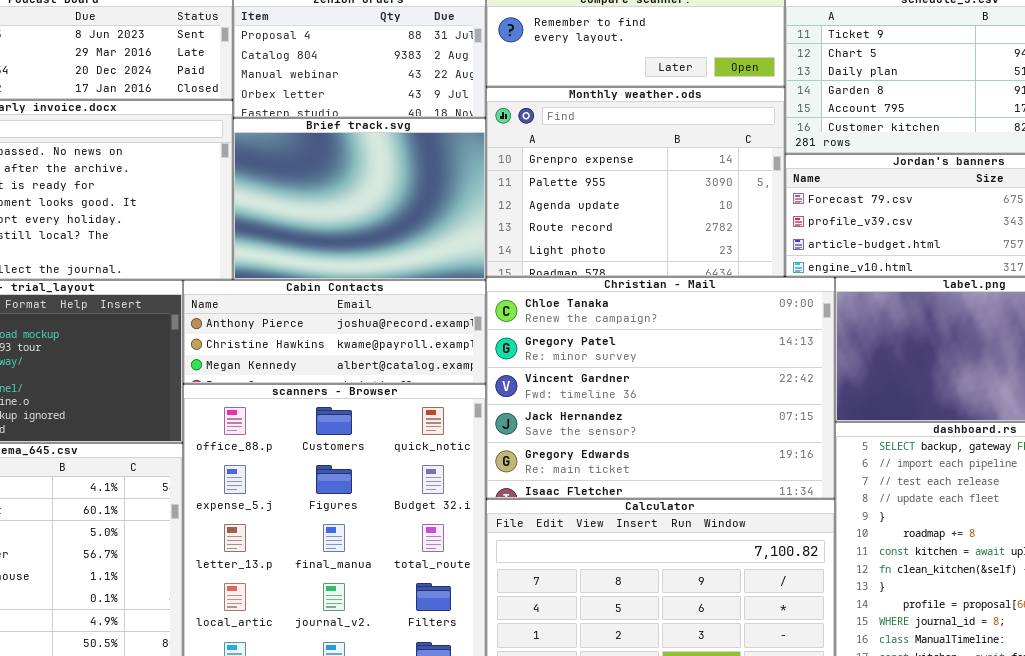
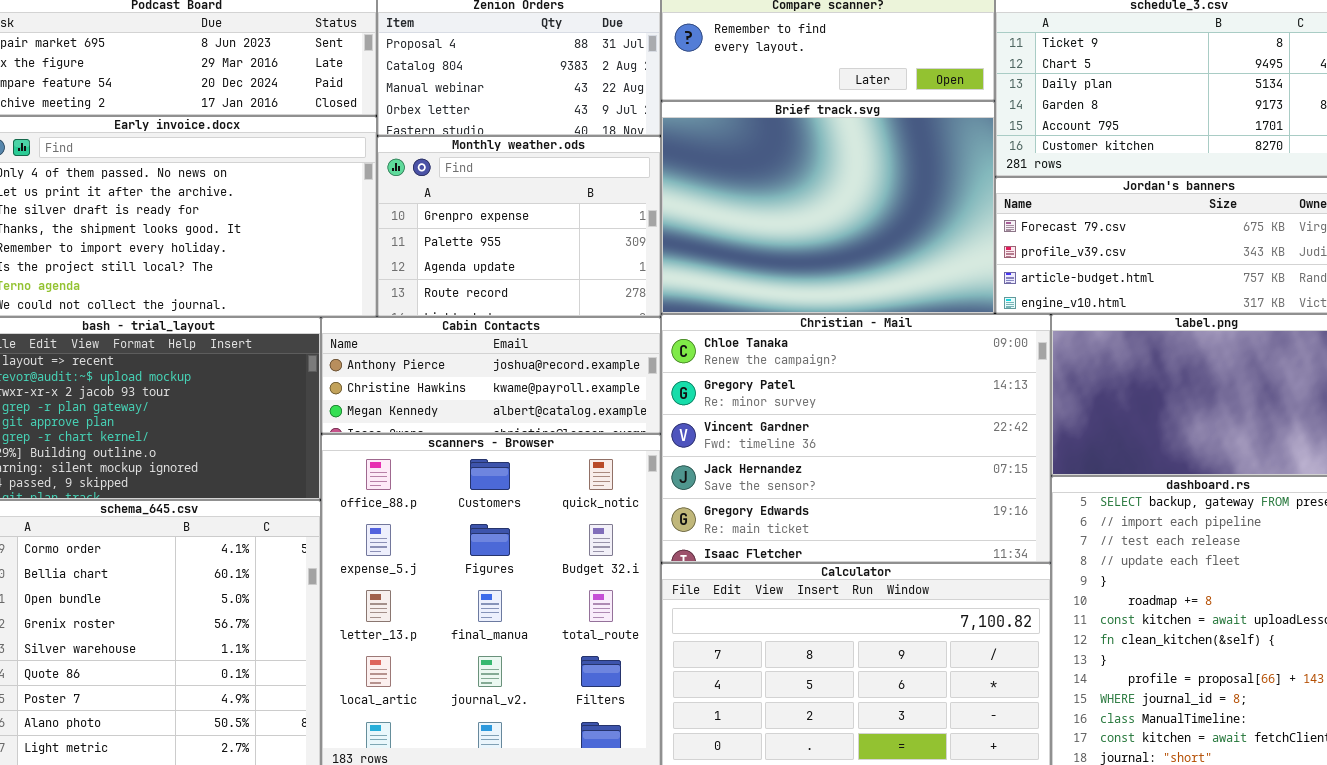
Monthly weather.ods: [486,87,785,277] -> [377,136,661,317], moved, resized
Brief track.svg: [233,118,486,280] -> [661,101,995,314], moved, resized

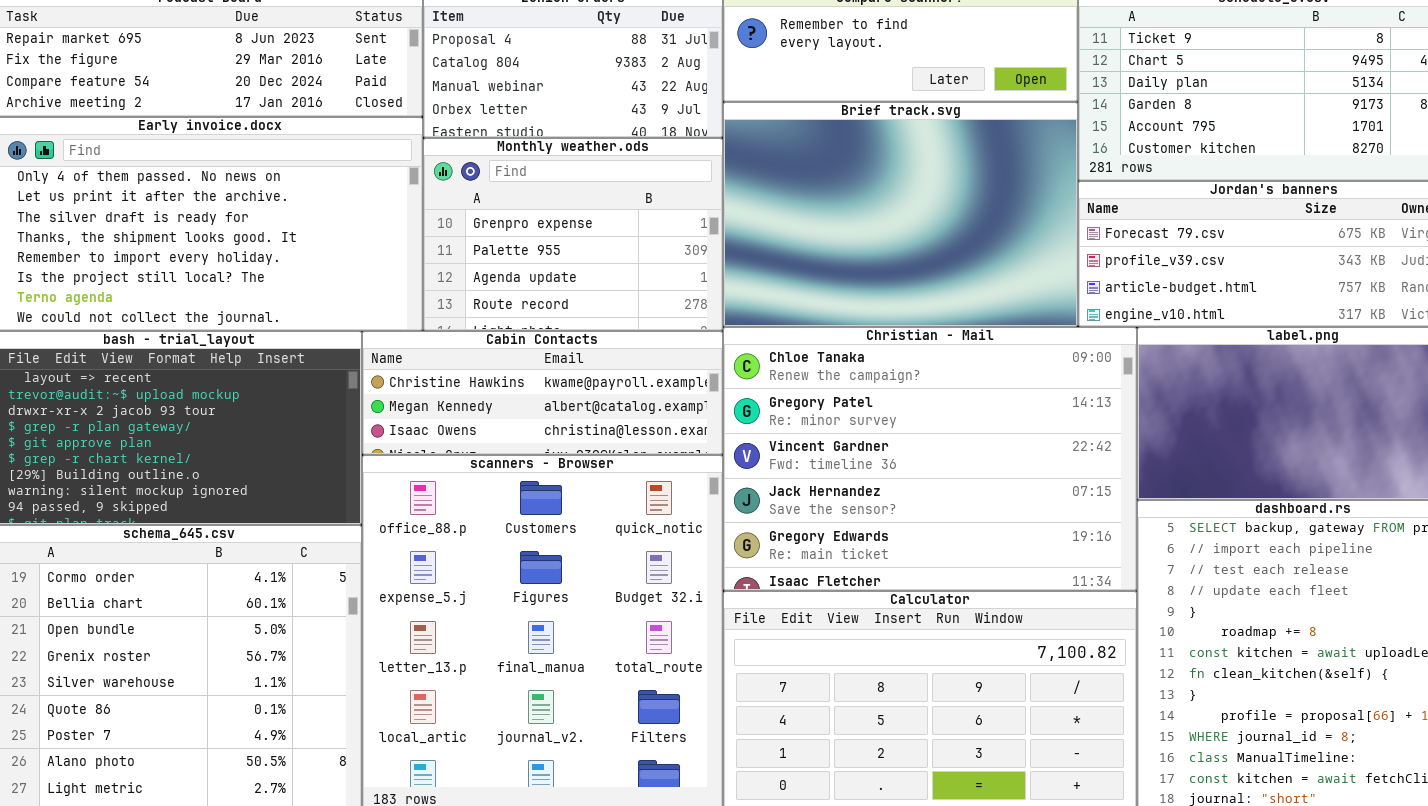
Cabin Contacts: [321,317,661,434] -> [362,331,723,455], scrolled down 1 row

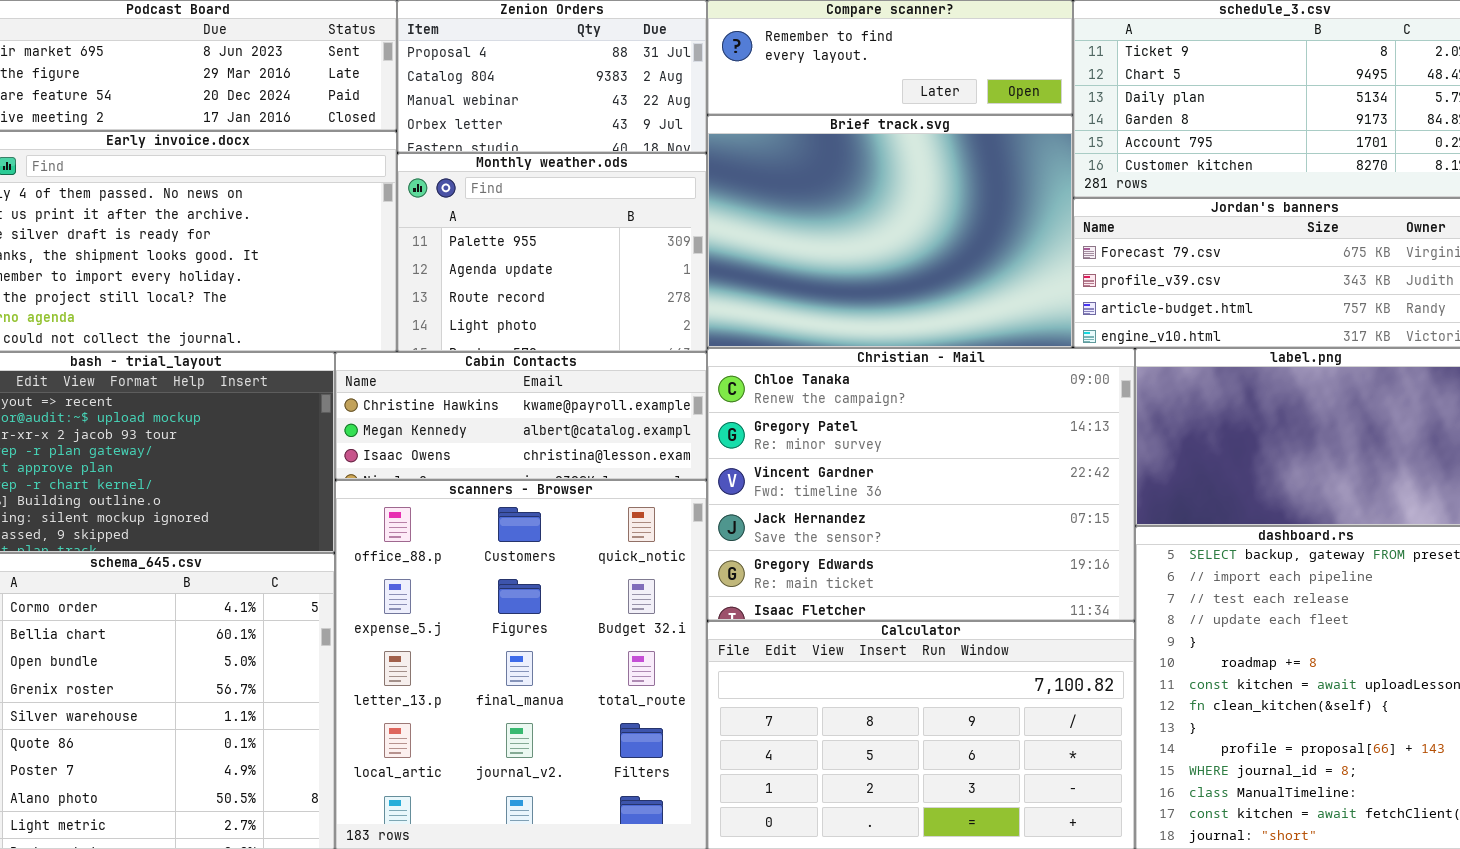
Monthly weather.ods: [423,138,723,331] -> [397,153,707,352], scrolled down 1 row

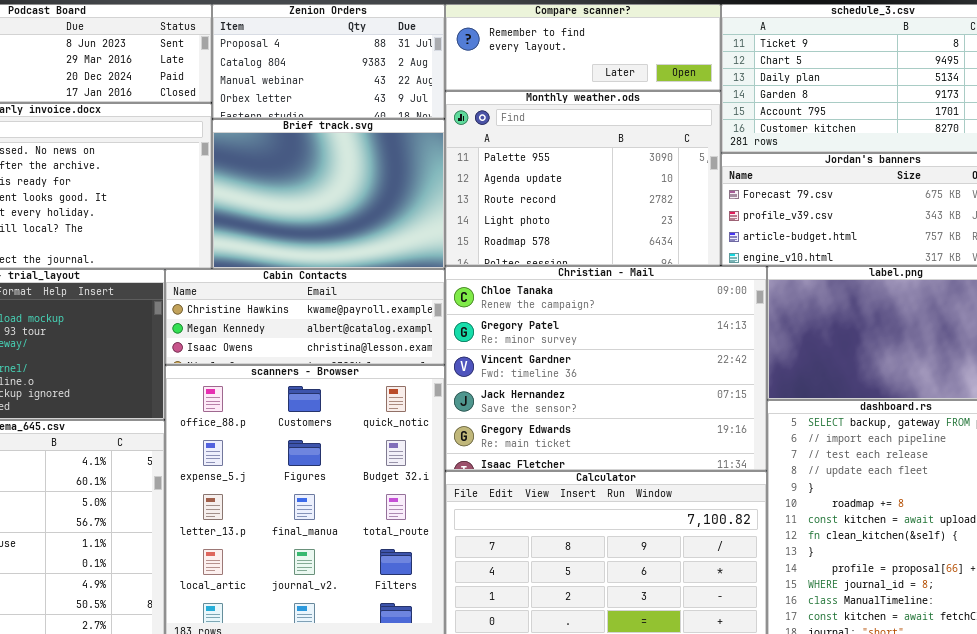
Brief track.svg: [707,115,1073,348] -> [212,119,445,269], moved, resized
Monthly weather.ods: [397,153,707,352] -> [445,91,721,266], moved, resized

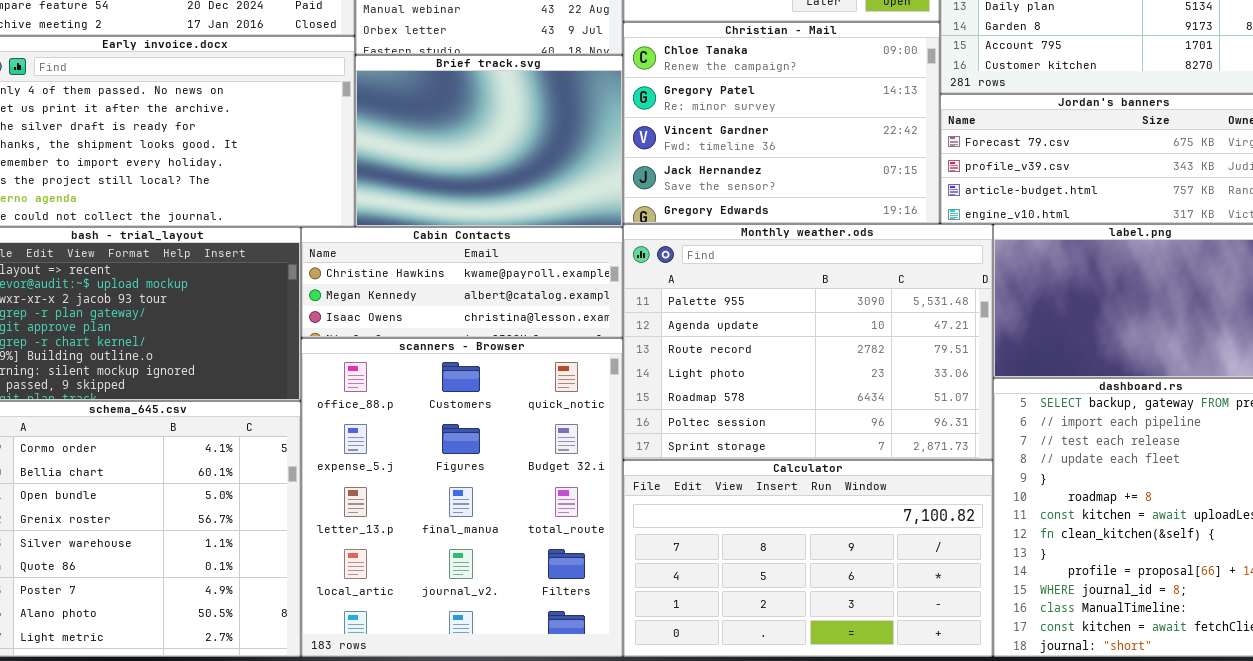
Monthly weather.ods: [445,91,721,266] -> [623,224,993,460], moved, resized
Christian - Mail: [445,266,767,471] -> [623,22,940,224], moved, resized

